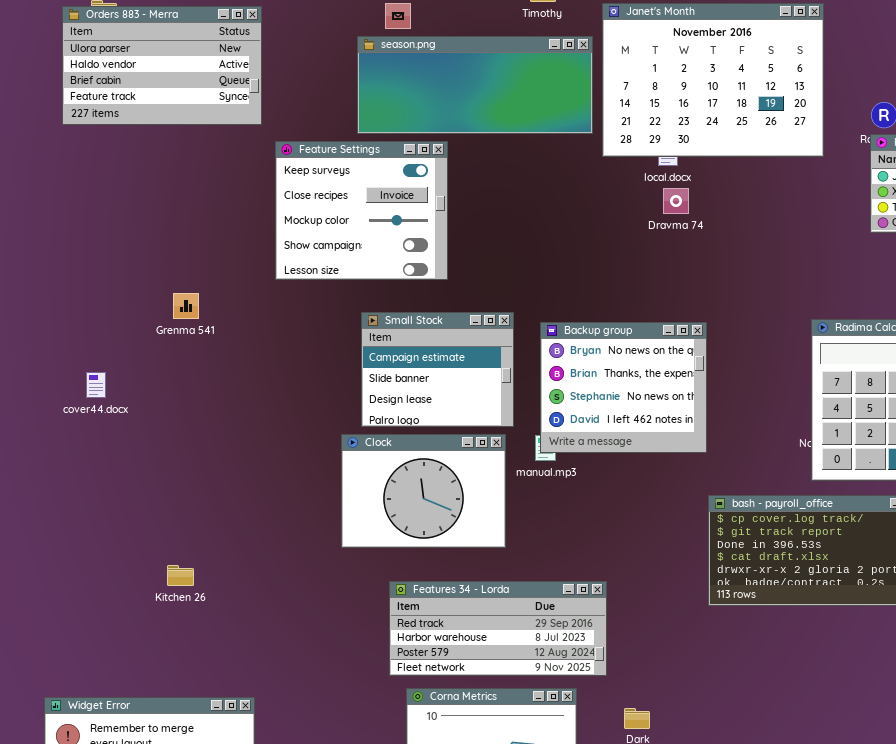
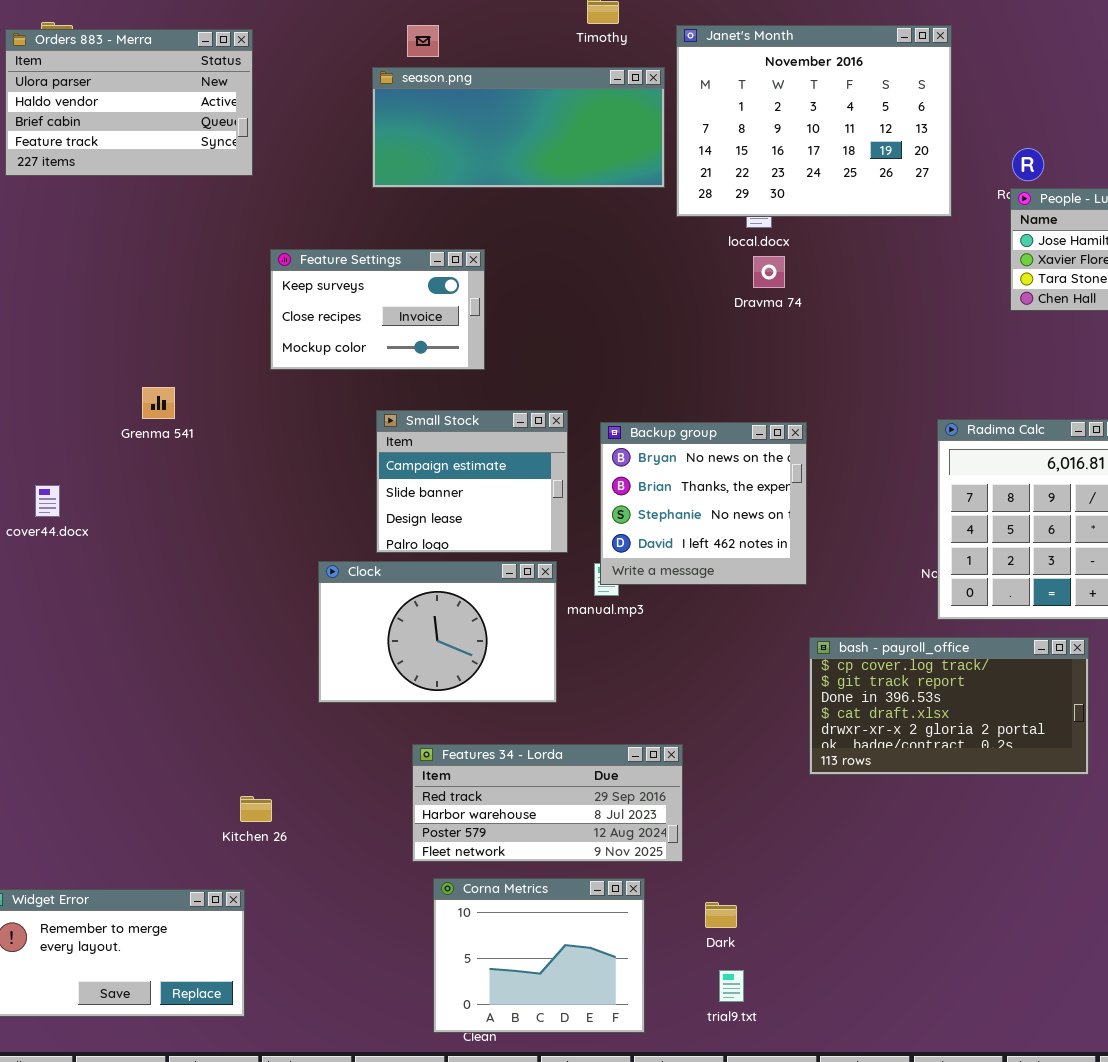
Feature Settings: [275,141,448,280] -> [270,249,485,370], resized
Clock: [341,434,506,548] -> [318,561,557,703], resized
Kitchen 26: [167,565,194,586] -> [240,796,272,822], moved

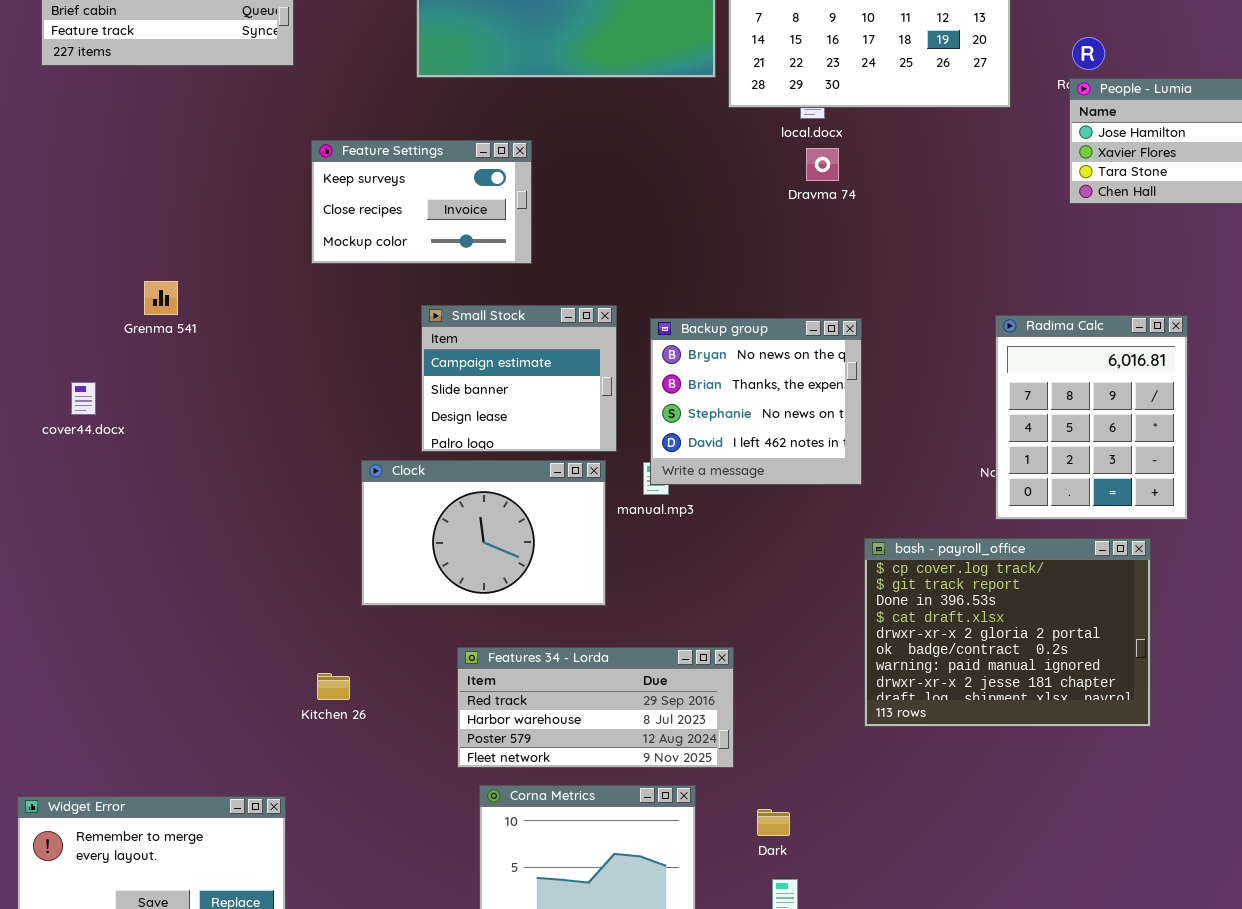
Grenma 541: [142,387,175,419] -> [144,281,178,315], moved
bash - payroll_office: [809,637,1089,775] -> [864,538,1151,727], resized
Kitchen 26: [240,796,272,822] -> [317,673,350,700], moved

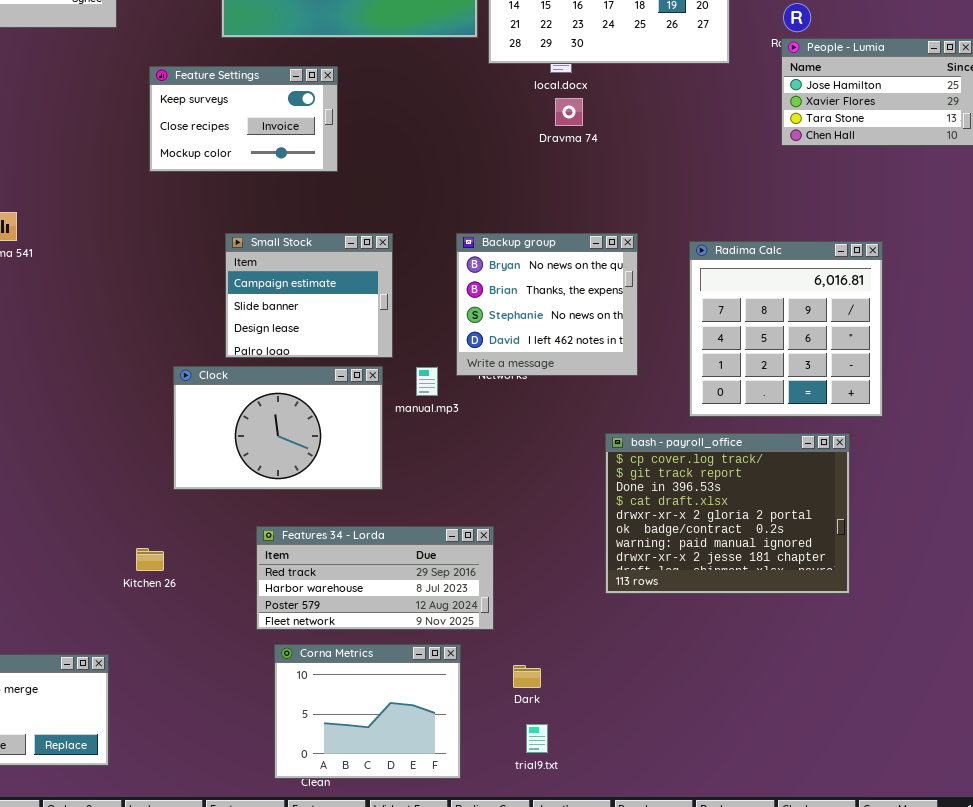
Feature Settings: [311,140,532,264] -> [149,66,338,172], moved
Radima Calc: [995,315,1188,520] -> [689,241,883,417], resized
Backup group: [650,318,862,485] -> [456,233,638,376], moved

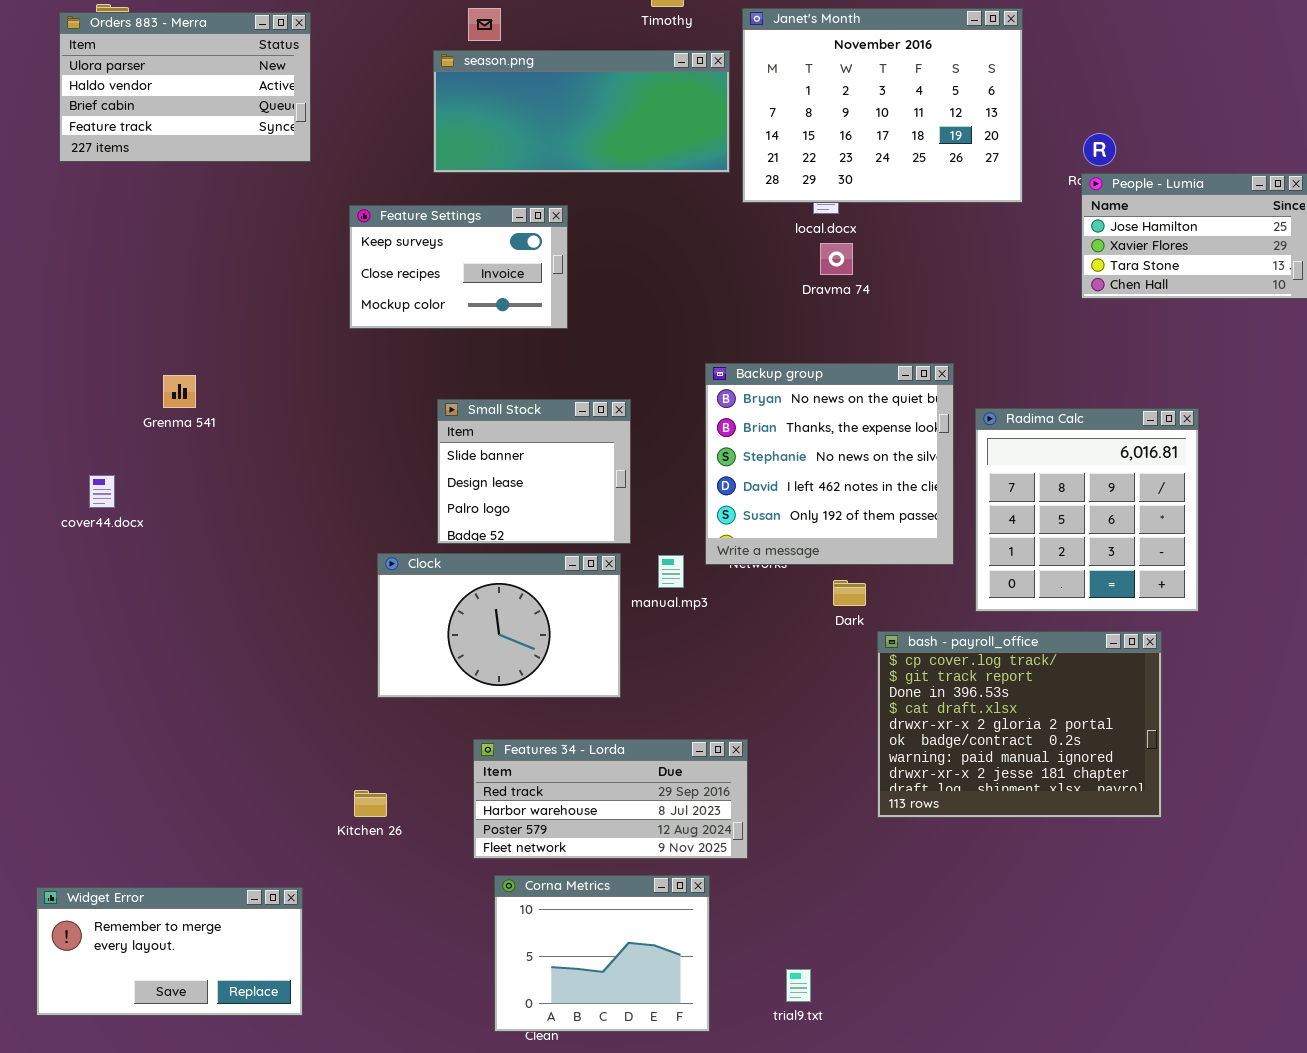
Small Stock: [225,233,393,358] -> [437,399,631,544], scrolled down 1 row
Backup group: [456,233,638,376] -> [705,363,954,565], resized
Kitchen 26: [136,548,164,571] -> [354,790,387,817], moved
Dark: [513,665,541,688] -> [833,580,866,606], moved

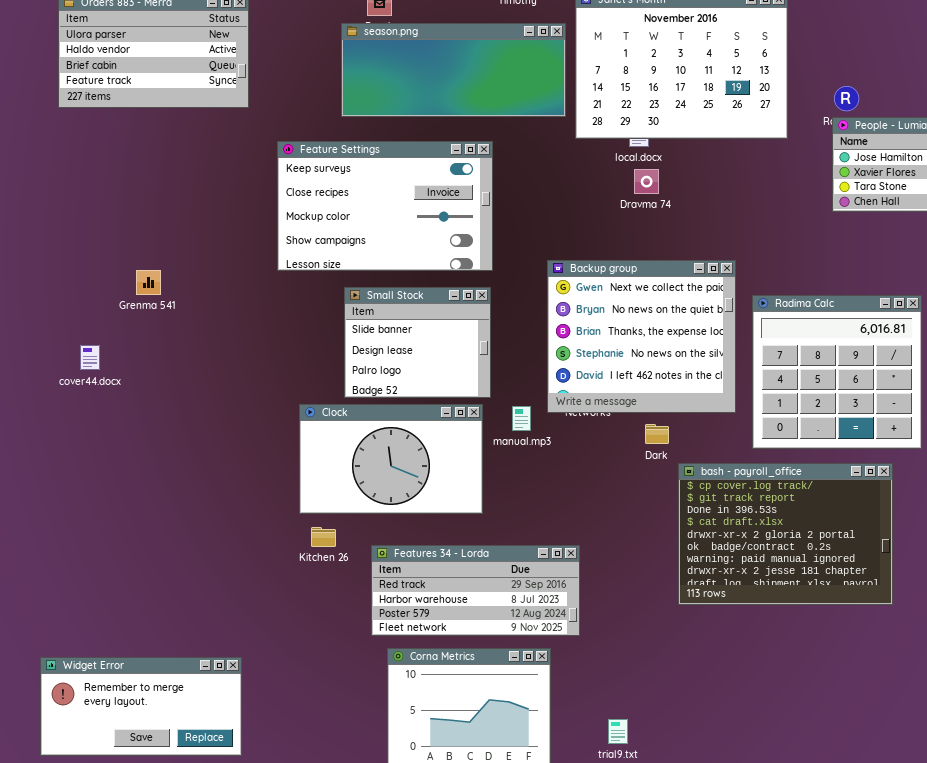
Feature Settings: [349,205,568,329] -> [277,141,493,271], resized
Backup group: [705,363,954,565] -> [547,260,736,413], scrolled up 1 row
Kitchen 26: [354,790,387,817] -> [311,527,336,547], moved

